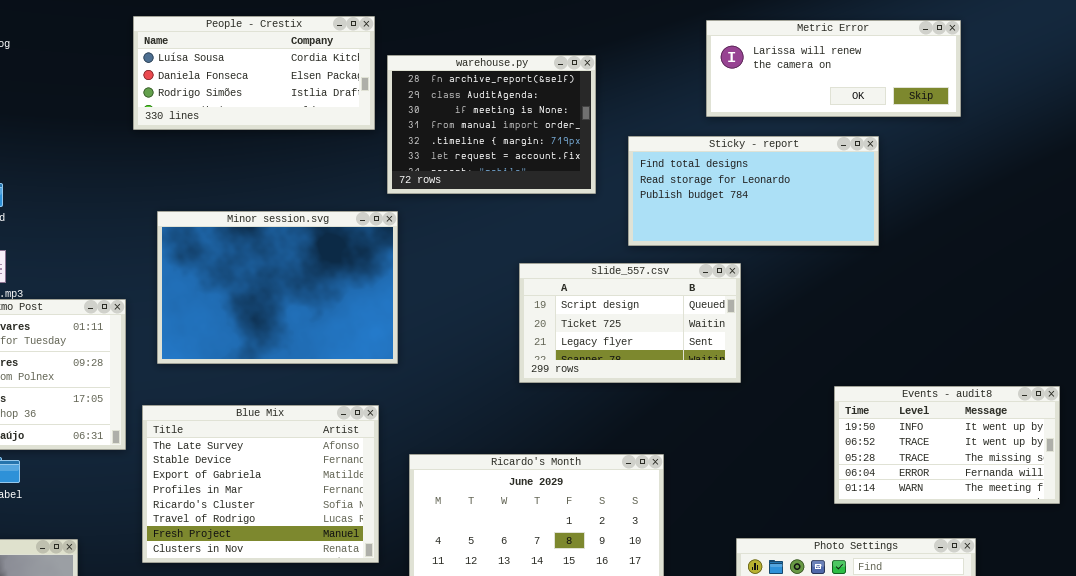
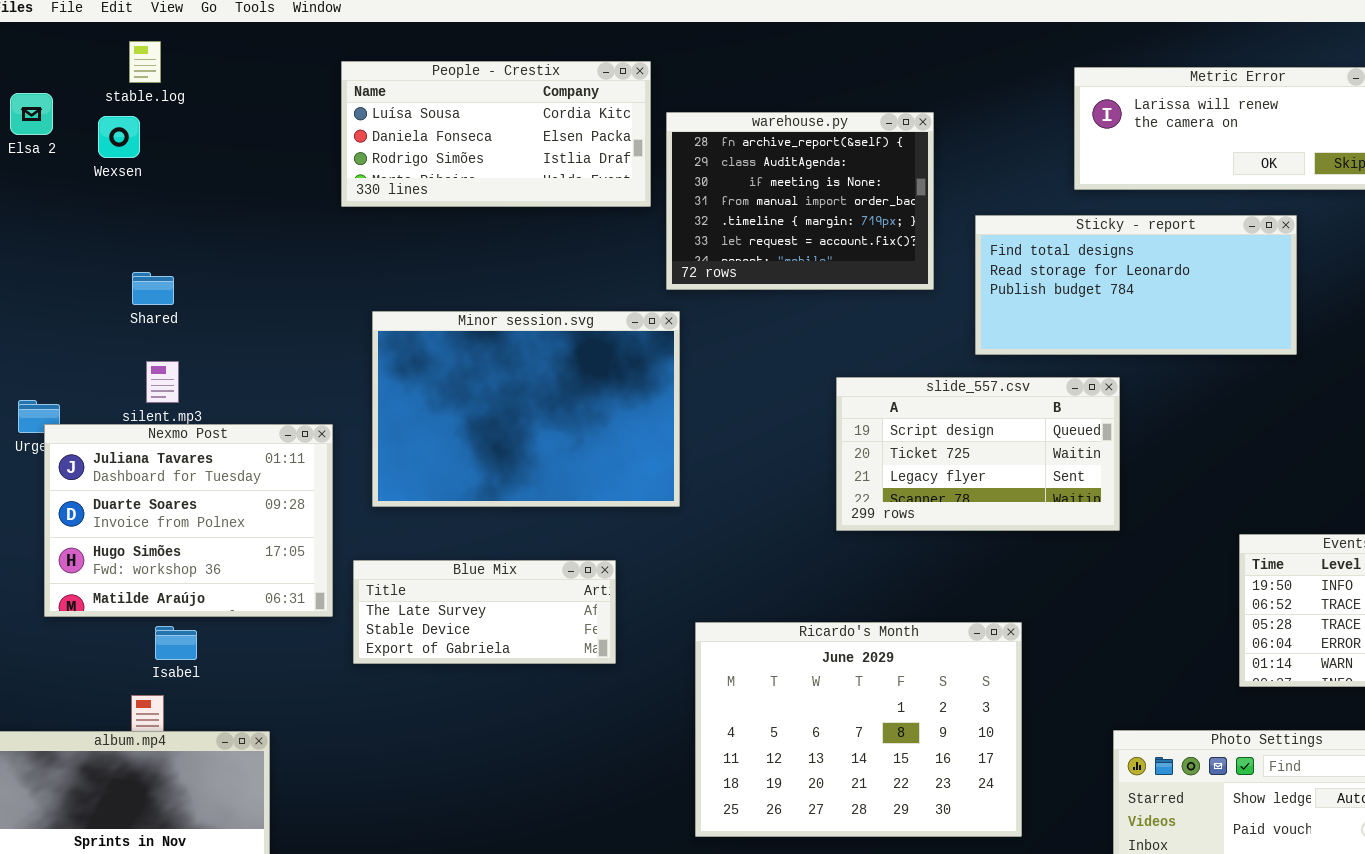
Blue Mix: [142,405,379,563] -> [353,560,616,664], resized

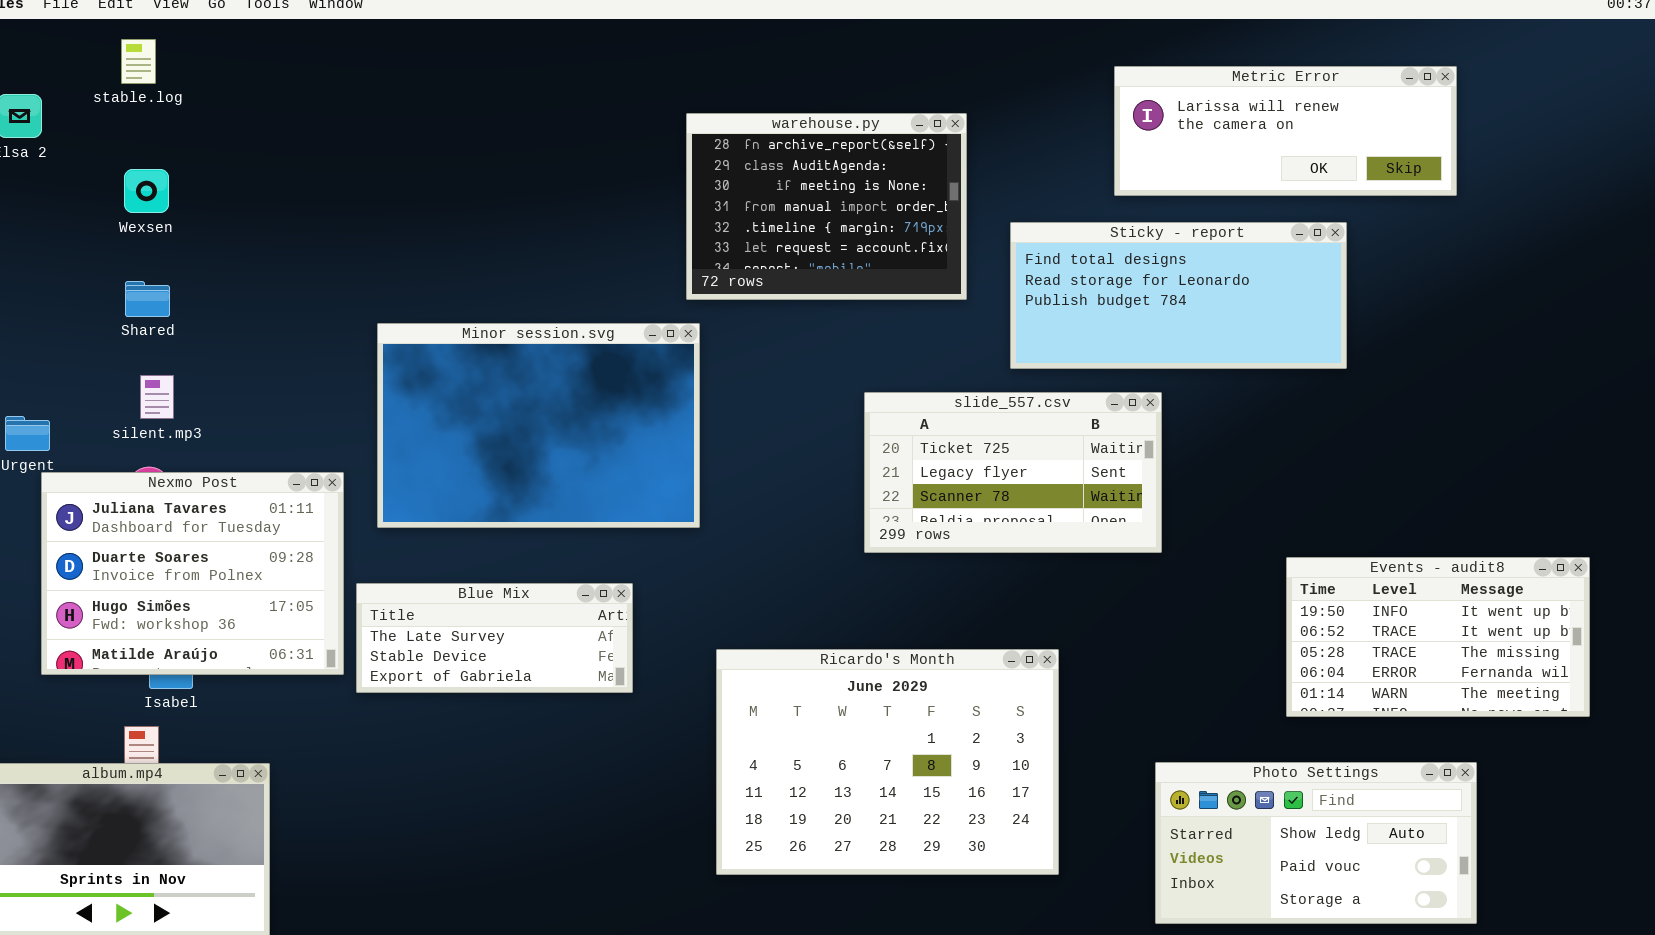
People - Crestix: [341,61,651,207] -> none, closed
Wexsen: [98,116,140,158] -> [124,169,169,213], moved
slide_557.csv: [836,377,1120,531] -> [864,392,1162,553], scrolled down 1 row
Nexmo Post: [44,424,333,617] -> [41,472,344,675], moved

